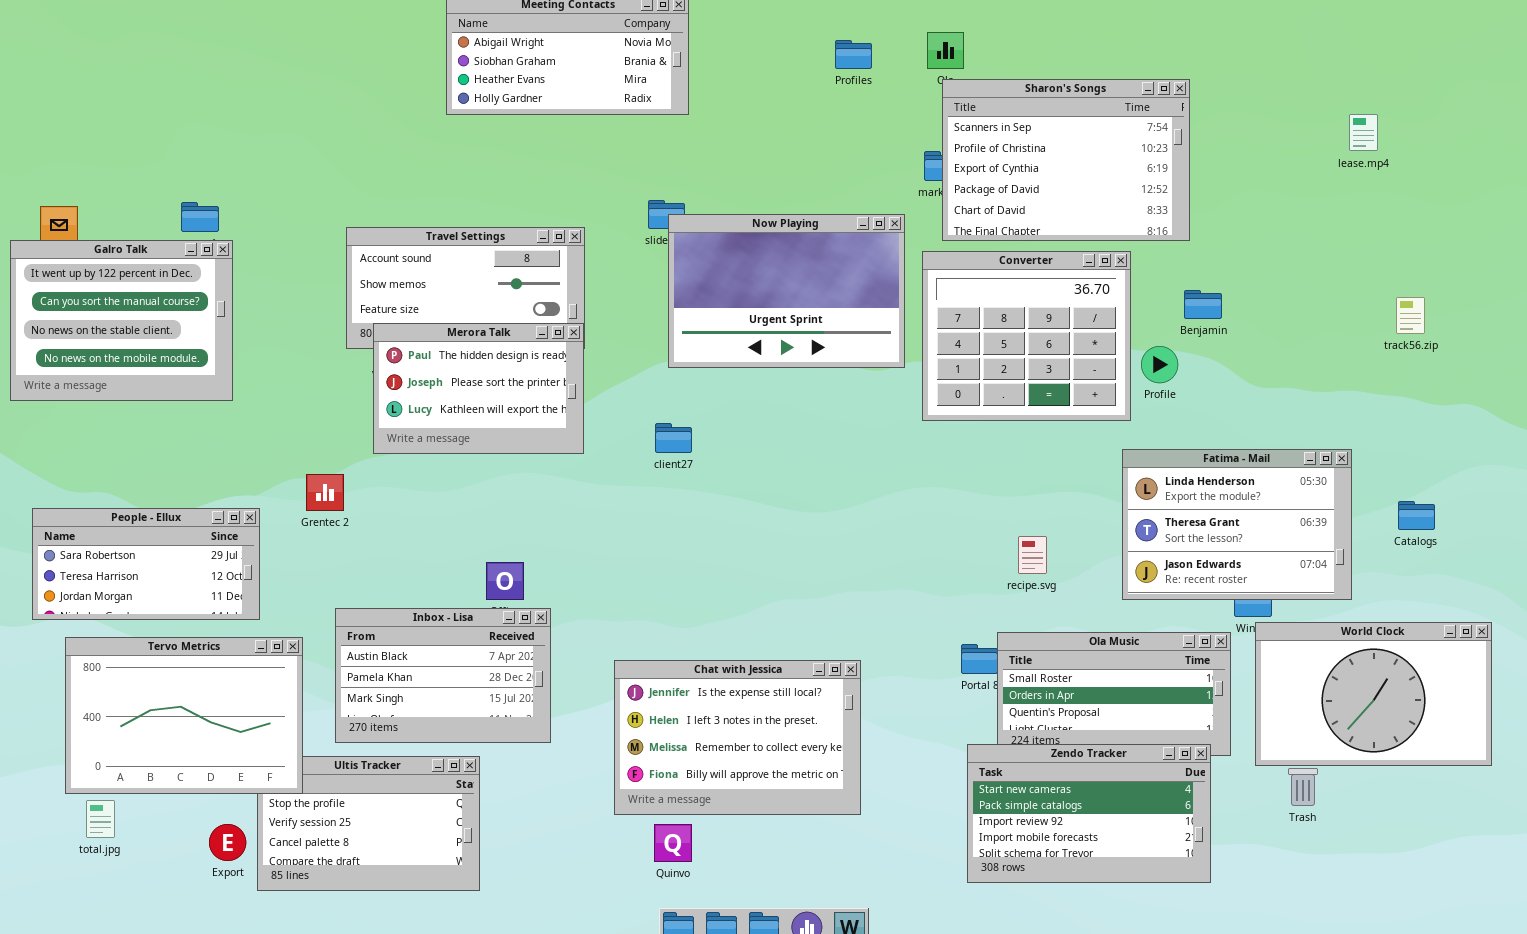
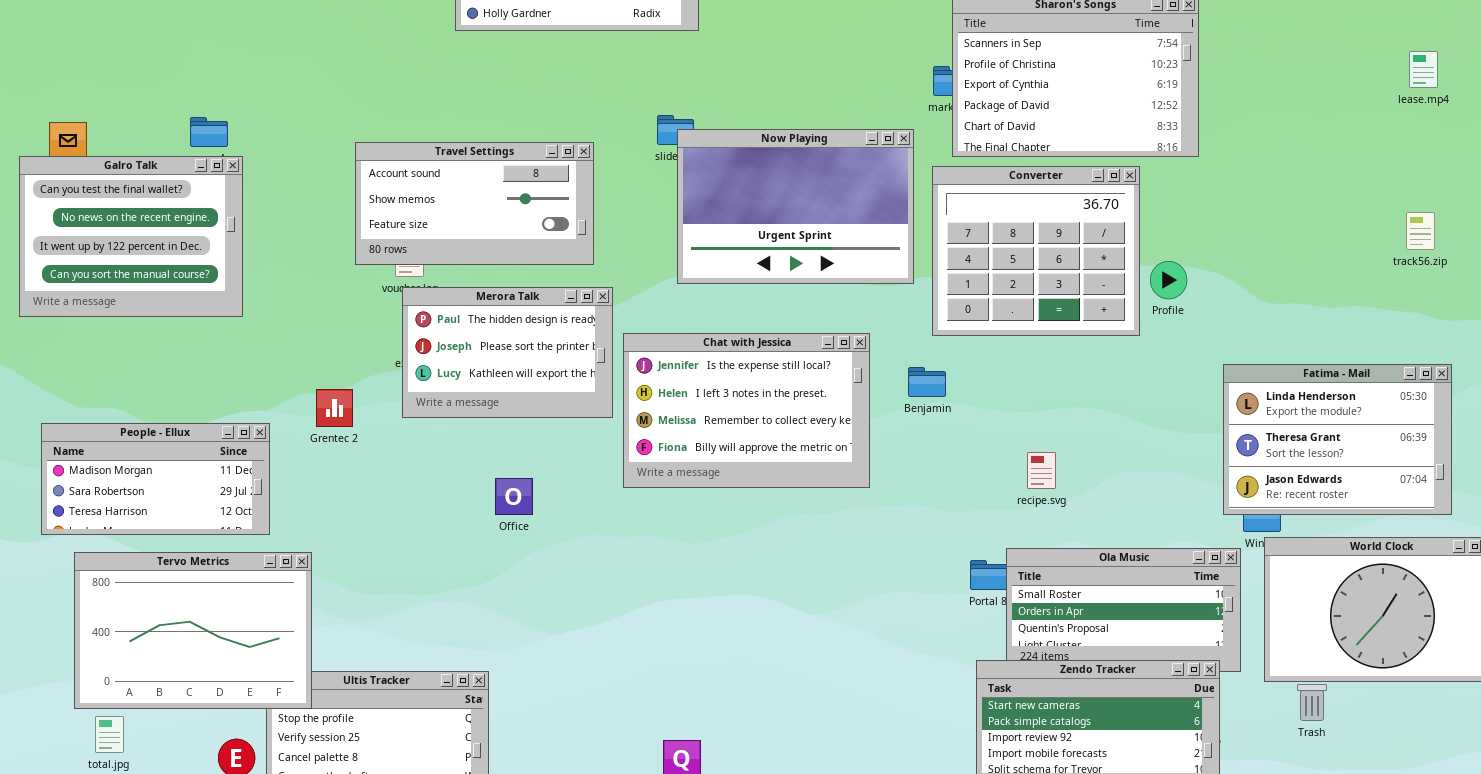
lease.mp4: [1349,114,1378,151] -> [1409,51,1438,88], moved
Galro Talk: [10,240,233,401] -> [19,156,243,317], scrolled up 2 rows
Benjamin: [1184,290,1222,319] -> [908,367,946,397], moved
Merora Talk: [373,323,584,454] -> [402,287,613,418], moved
Fatima - Mail: [1122,449,1352,600] -> [1223,364,1452,515], moved
People - Ellux: [32,508,260,620] -> [41,423,270,535], scrolled up 1 row
Inbox - Lisa: [335,608,551,743] -> none, closed
Chat with Jessica: [614,660,861,815] -> [623,333,870,488], moved

